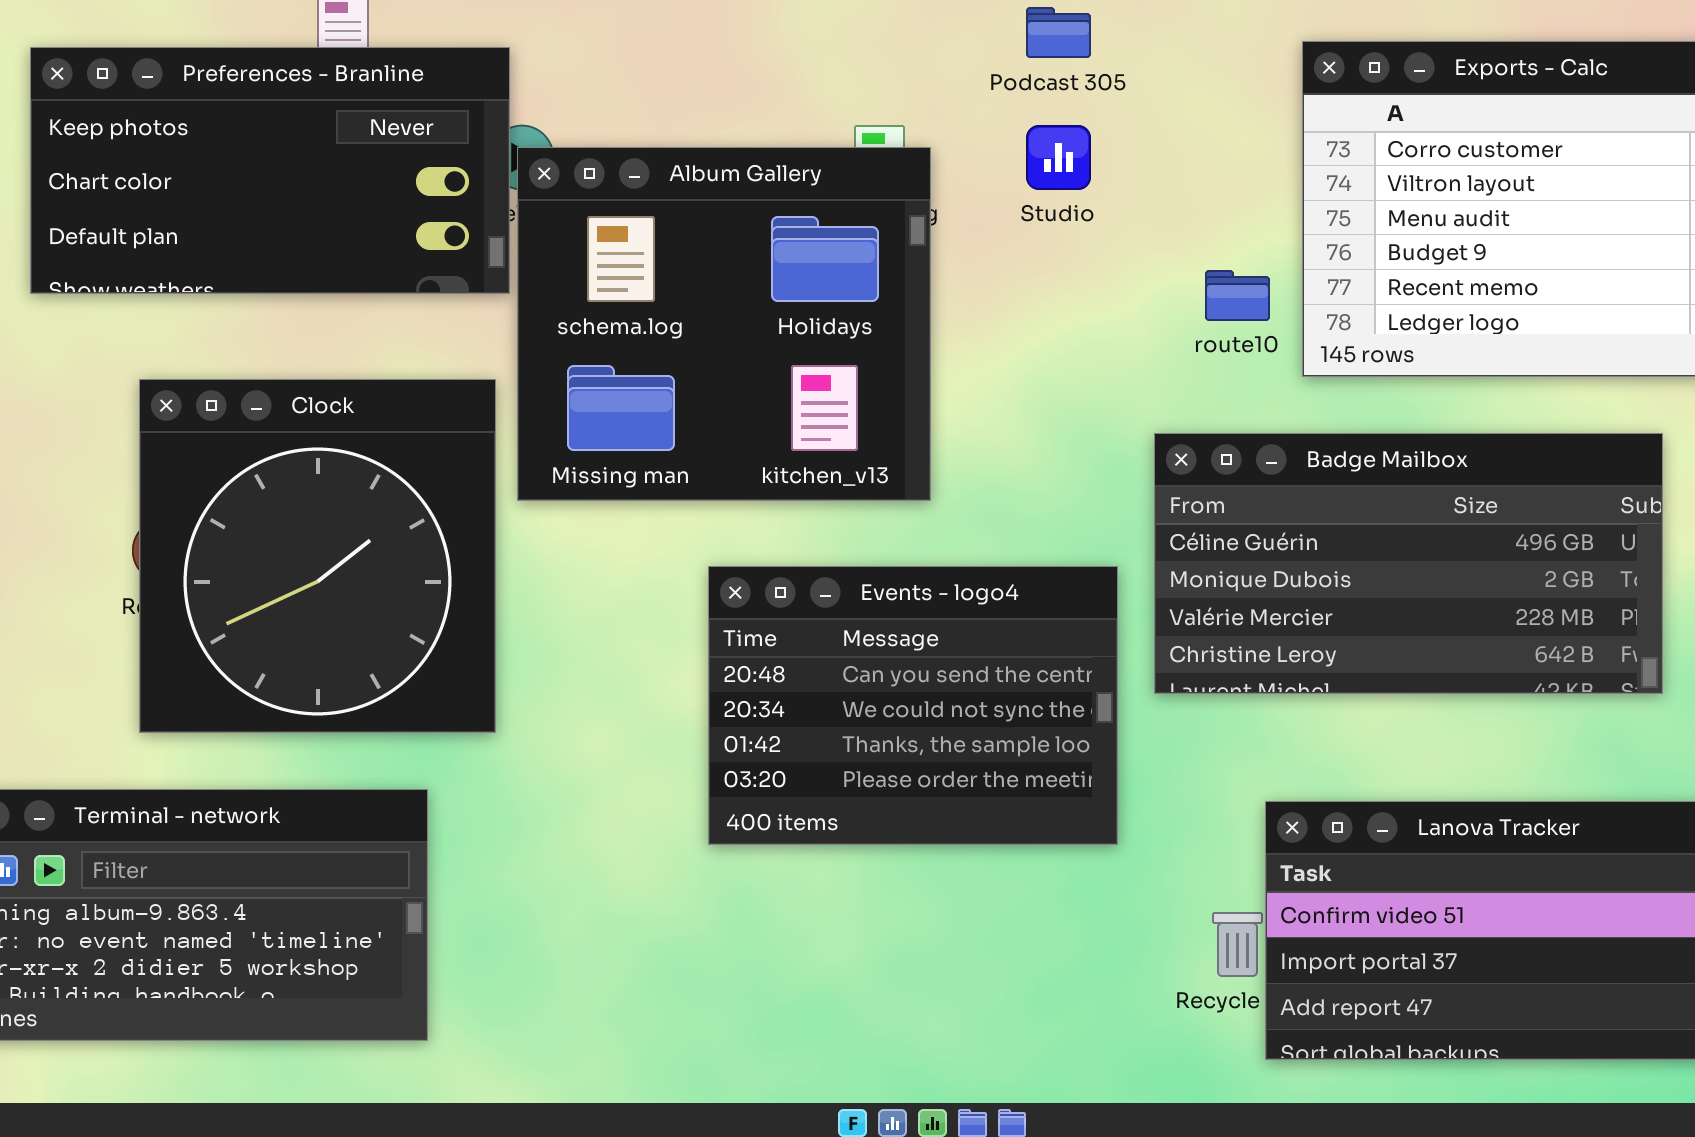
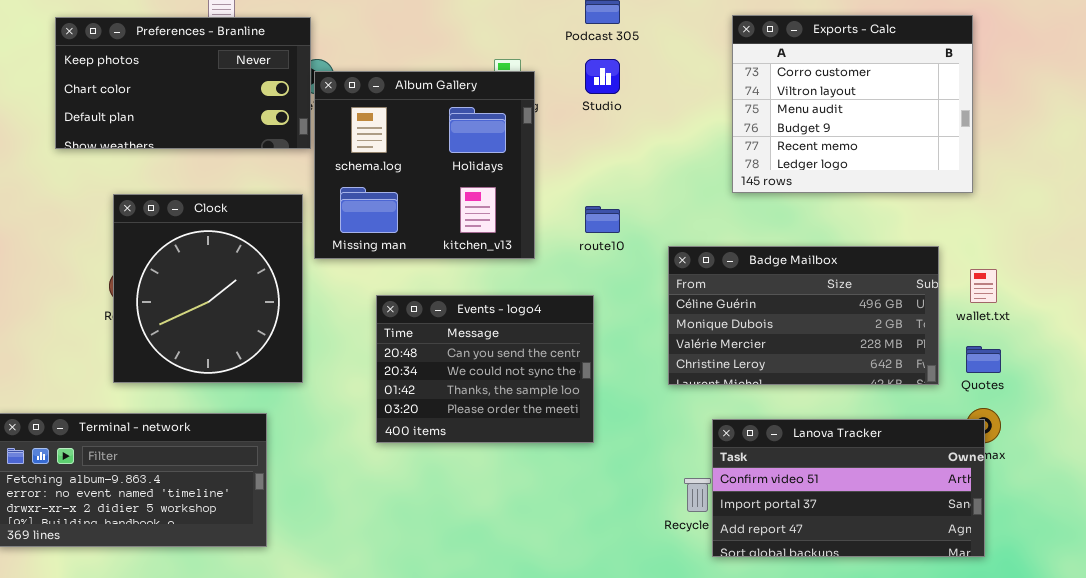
route10: [1205,270,1270,321] -> [585,206,620,233], moved
Badge Mailbox: [1154,433,1663,694] -> [668,246,939,385], moved
Events - logo4: [708,566,1118,845] -> [376,295,594,443], moved

